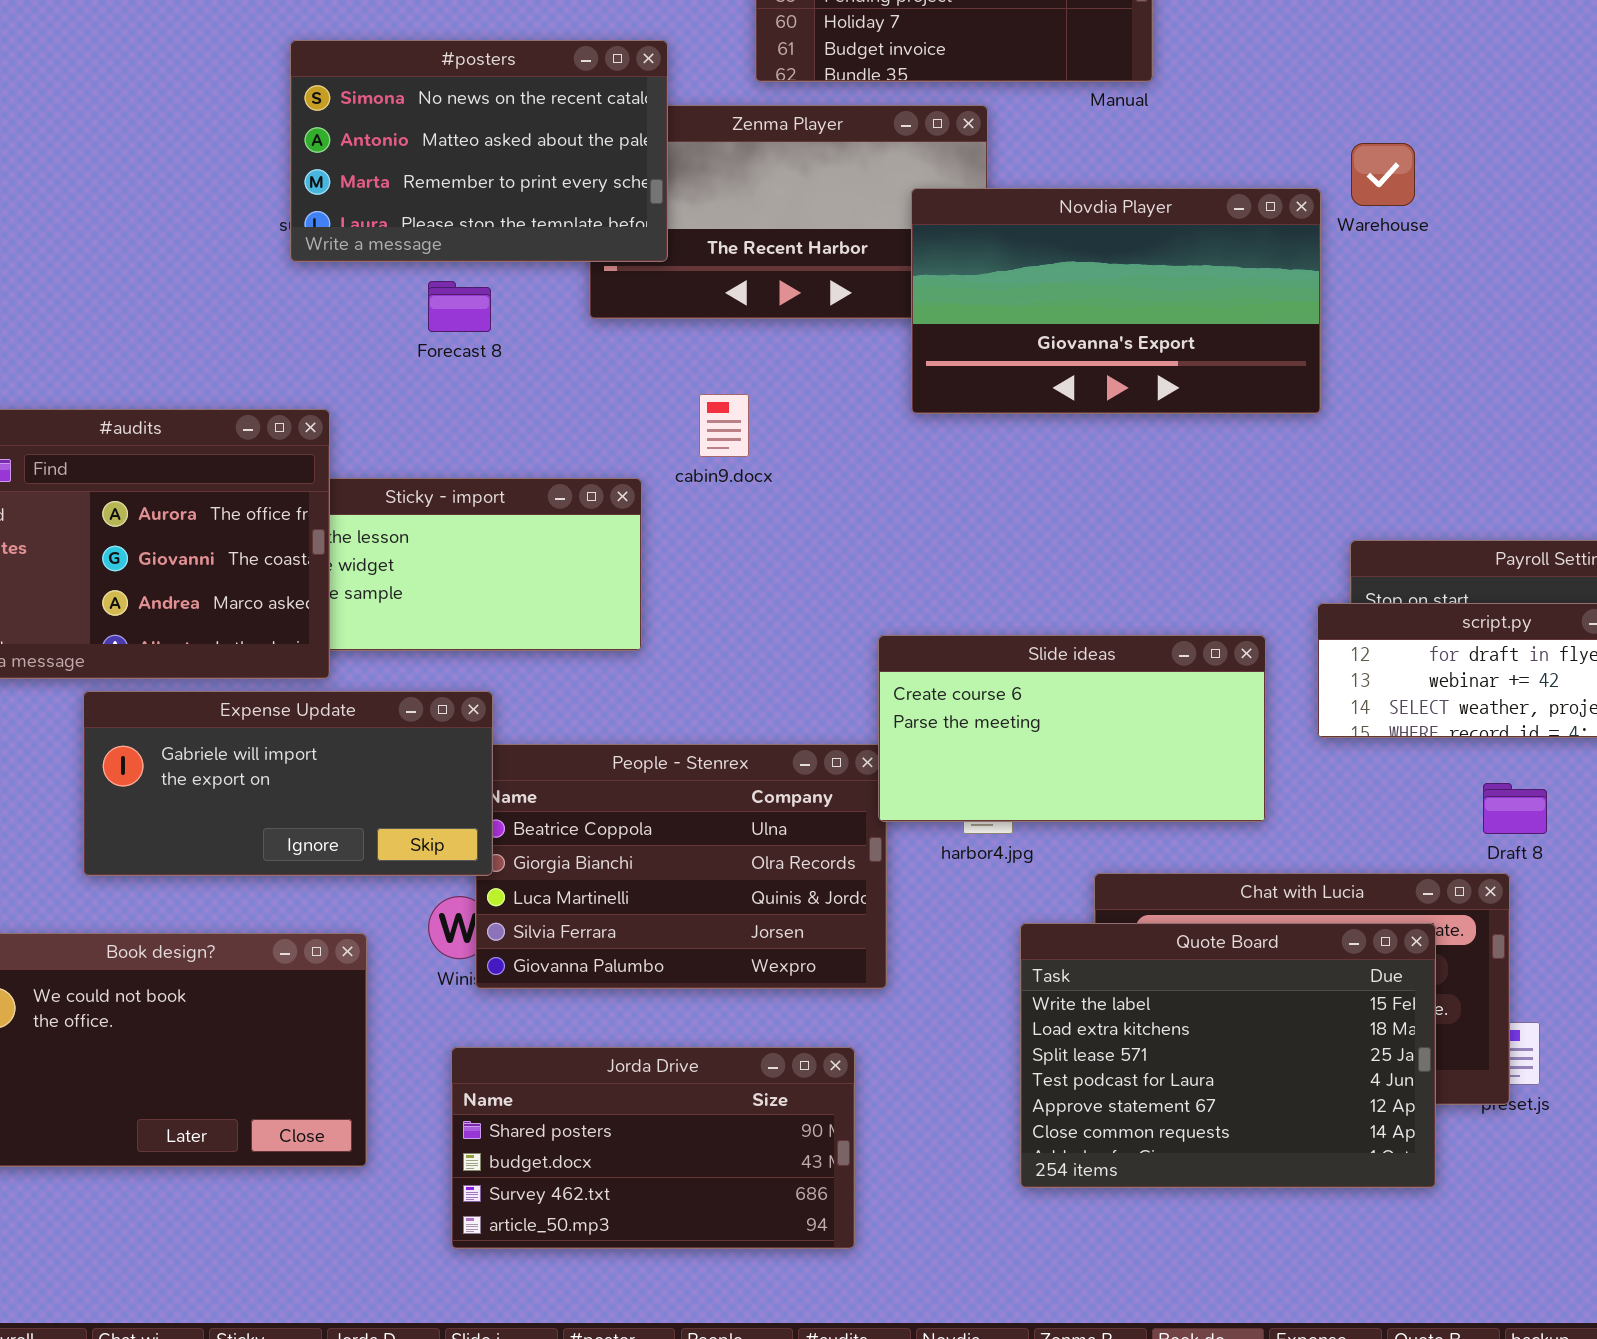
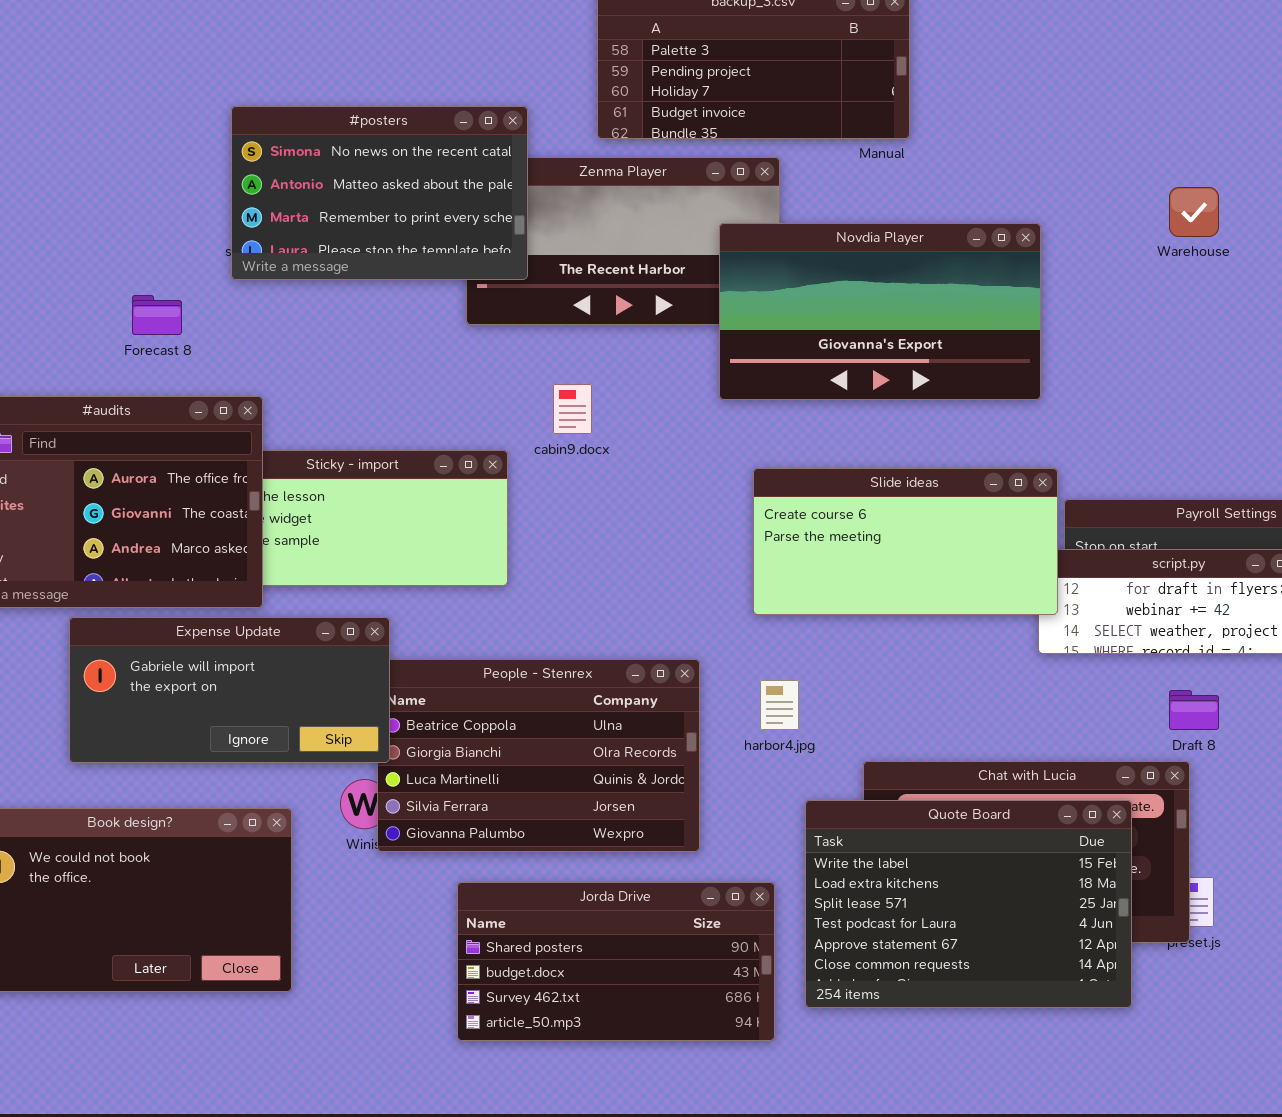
Warehouse: [1351,143,1415,206] -> [1169,187,1219,237], moved
Forecast 8: [428,281,491,332] -> [132,295,182,335], moved
Slide ideas: [878,635,1266,822] -> [753,468,1058,615], moved
Jorda Drive: [451,1047,855,1249] -> [457,882,775,1041], moved

